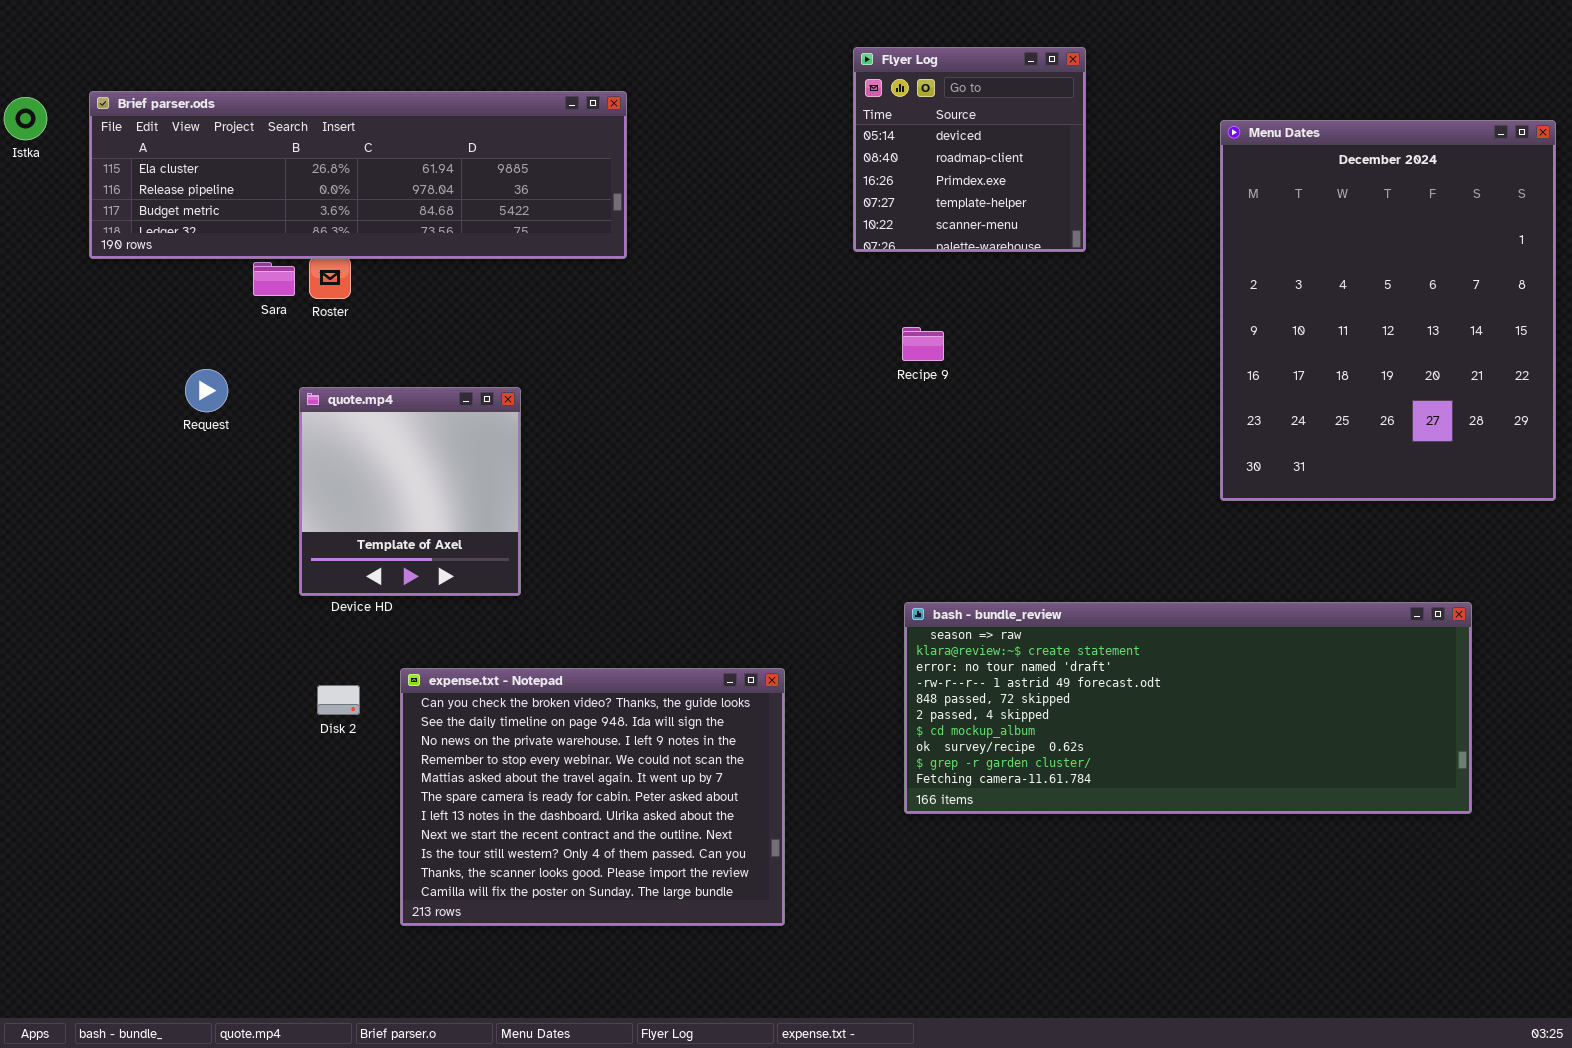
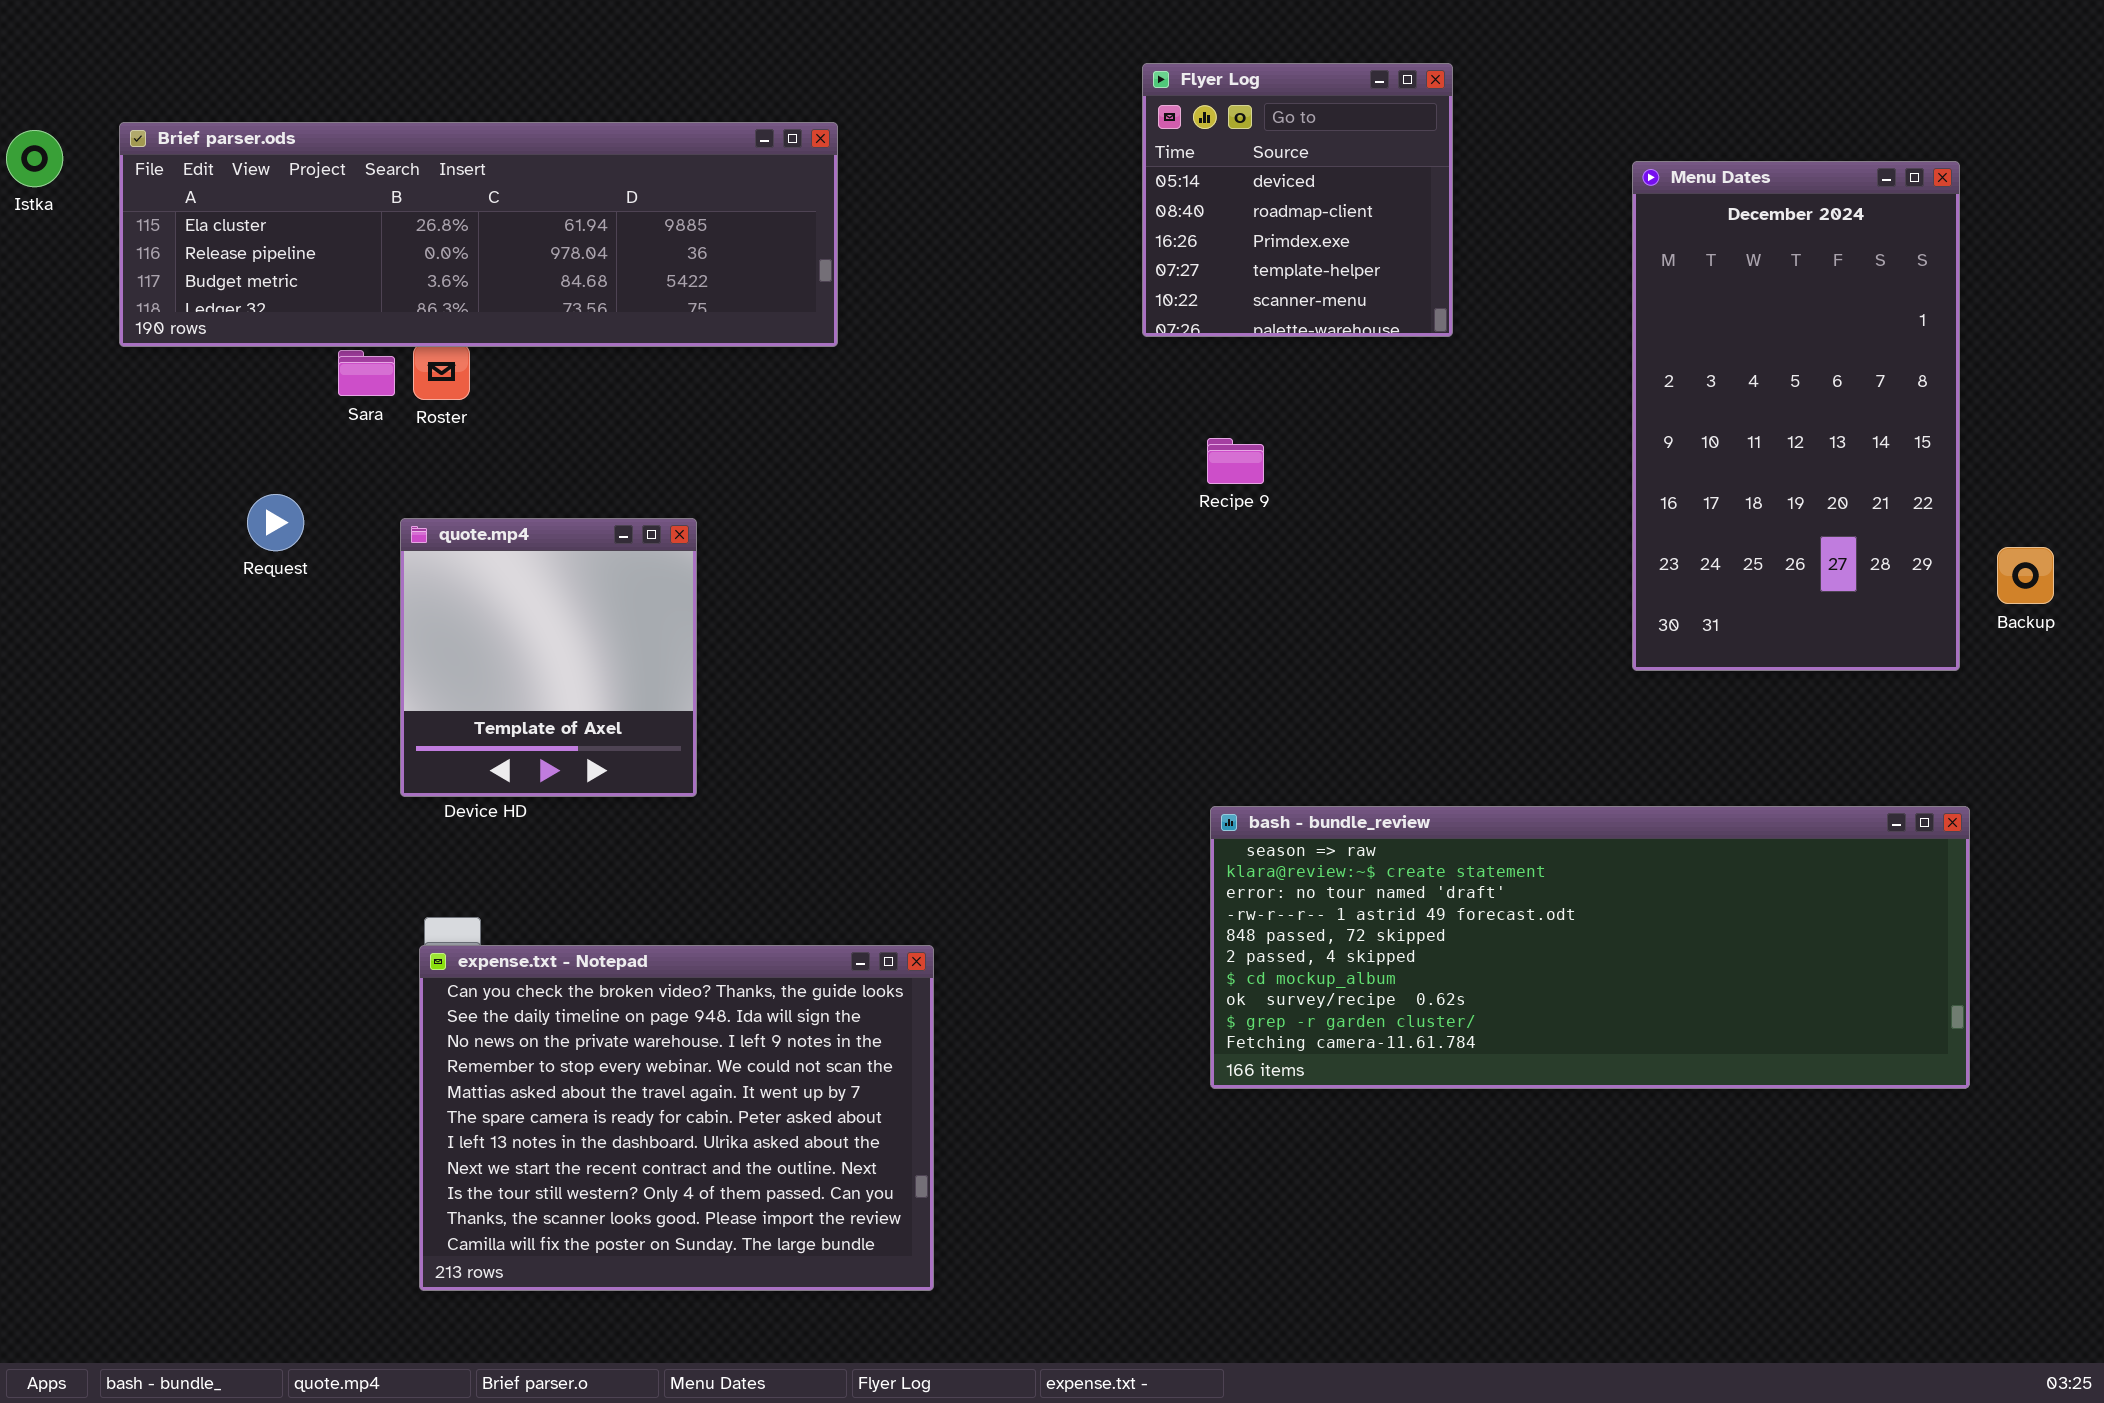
Menu Dates: [1220,120,1556,501] -> [1632,161,1960,671], resized
expense.txt - Notepad: [400,668,785,926] -> [419,945,934,1291], moved

